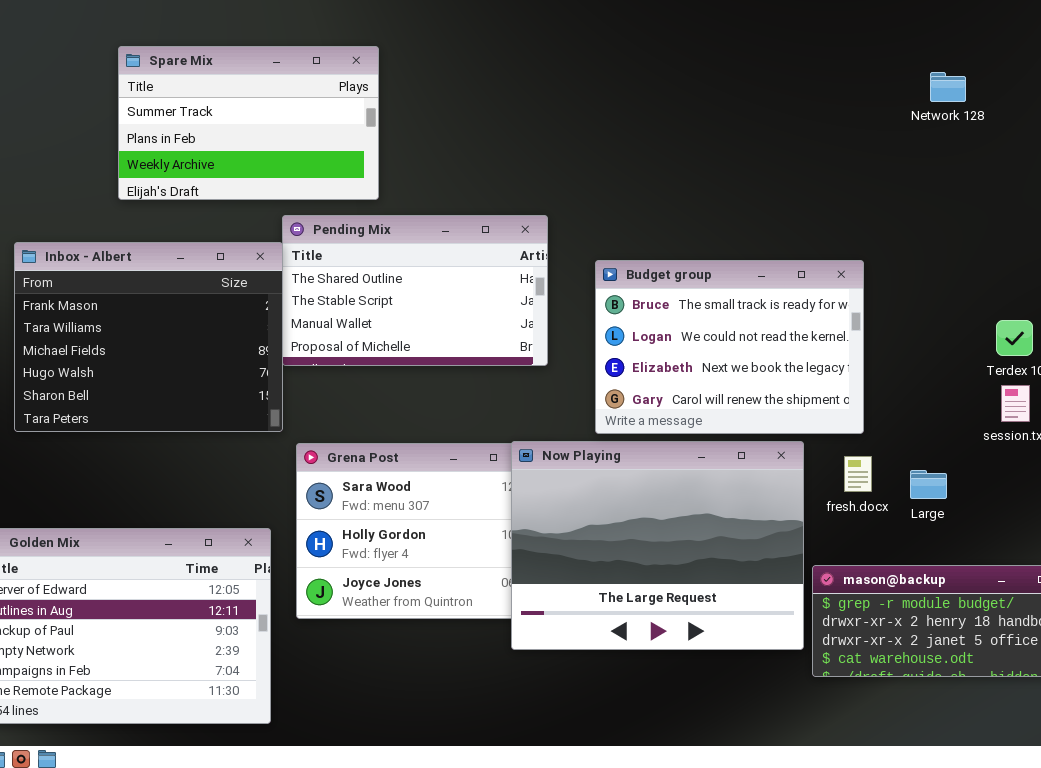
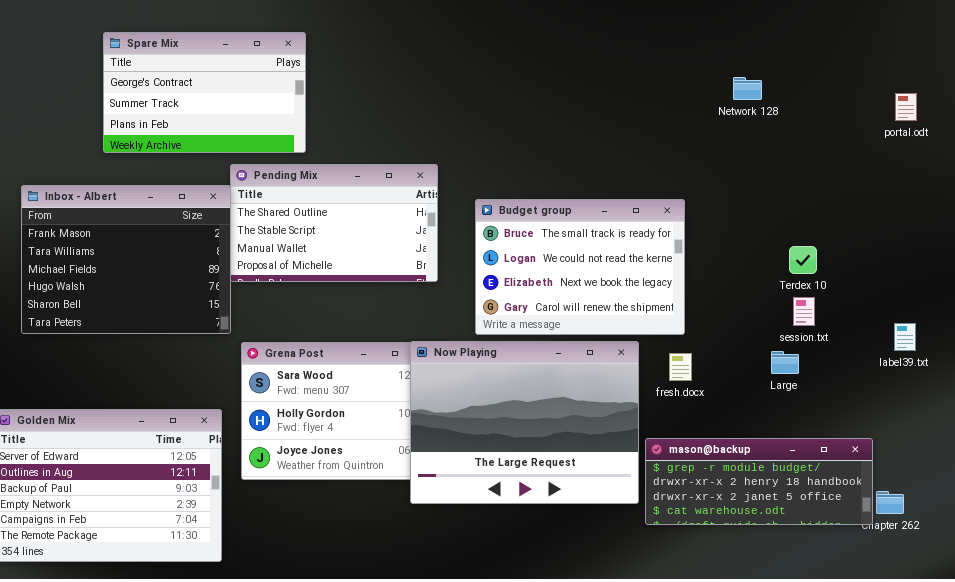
Spare Mix: [118,46,379,200] -> [103,32,306,153], scrolled up 1 row
Network 128: [930,72,966,102] -> [733,77,762,100], moved
Large: [910,470,947,499] -> [771,351,799,374], moved

